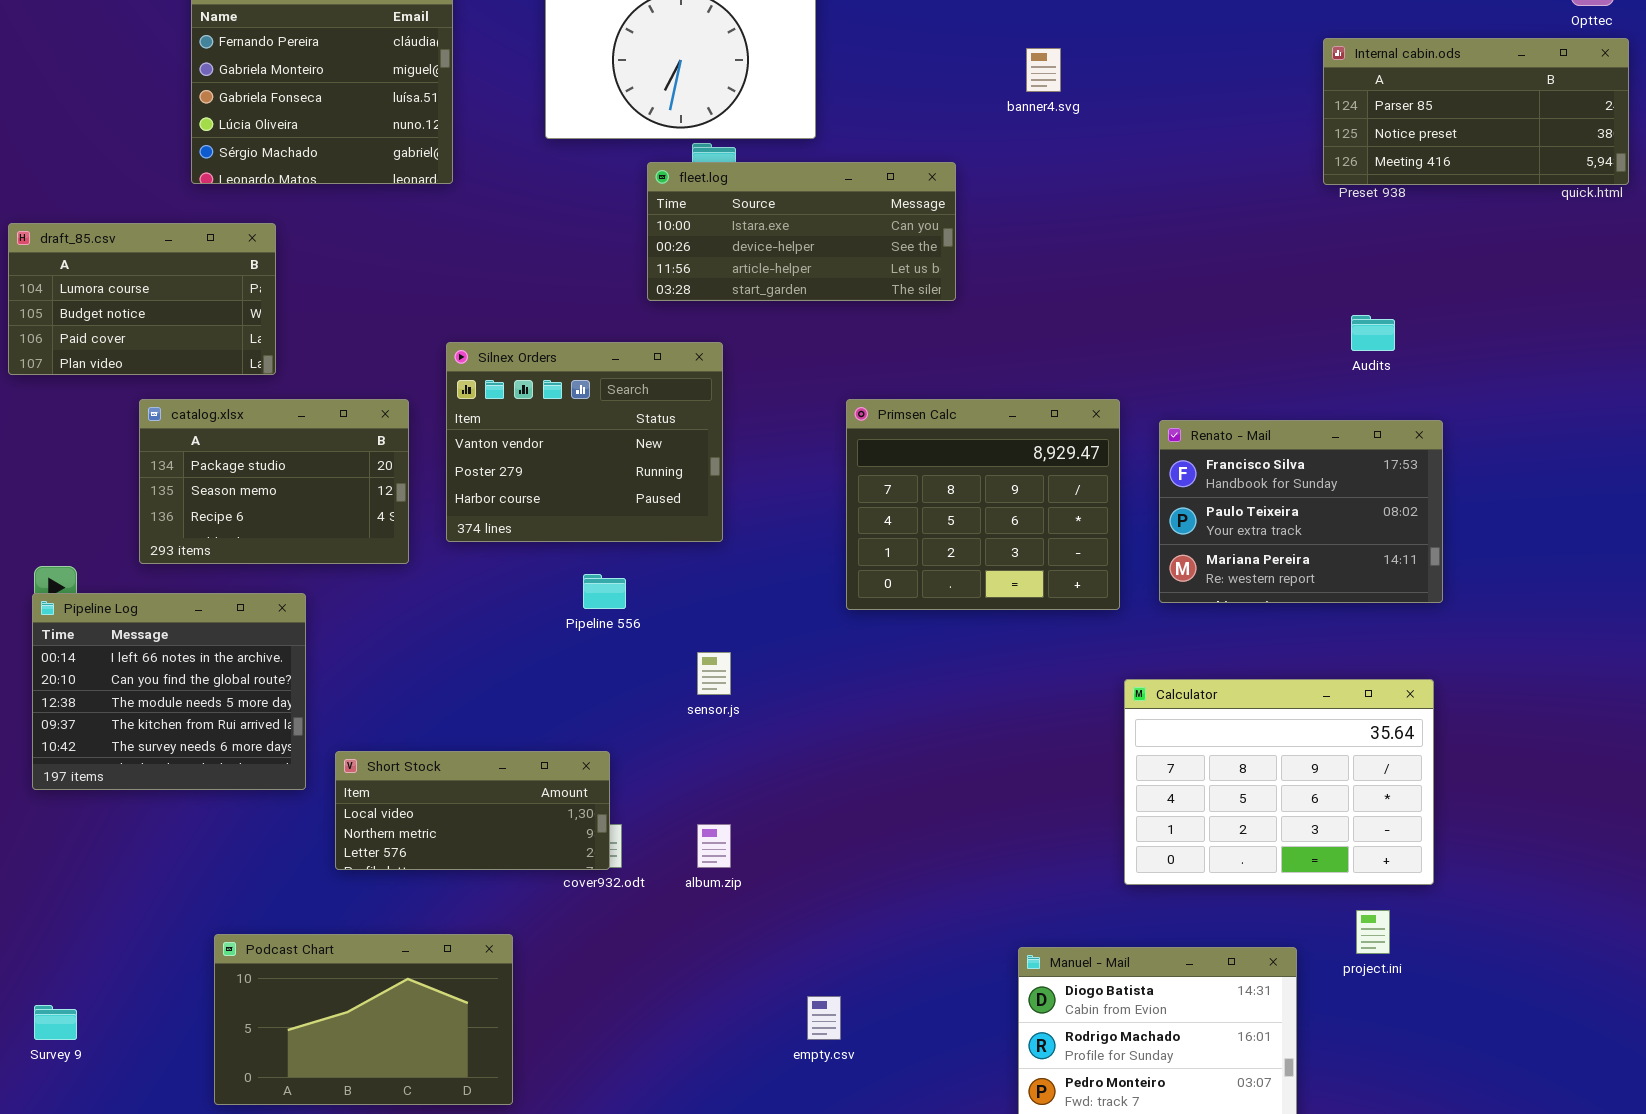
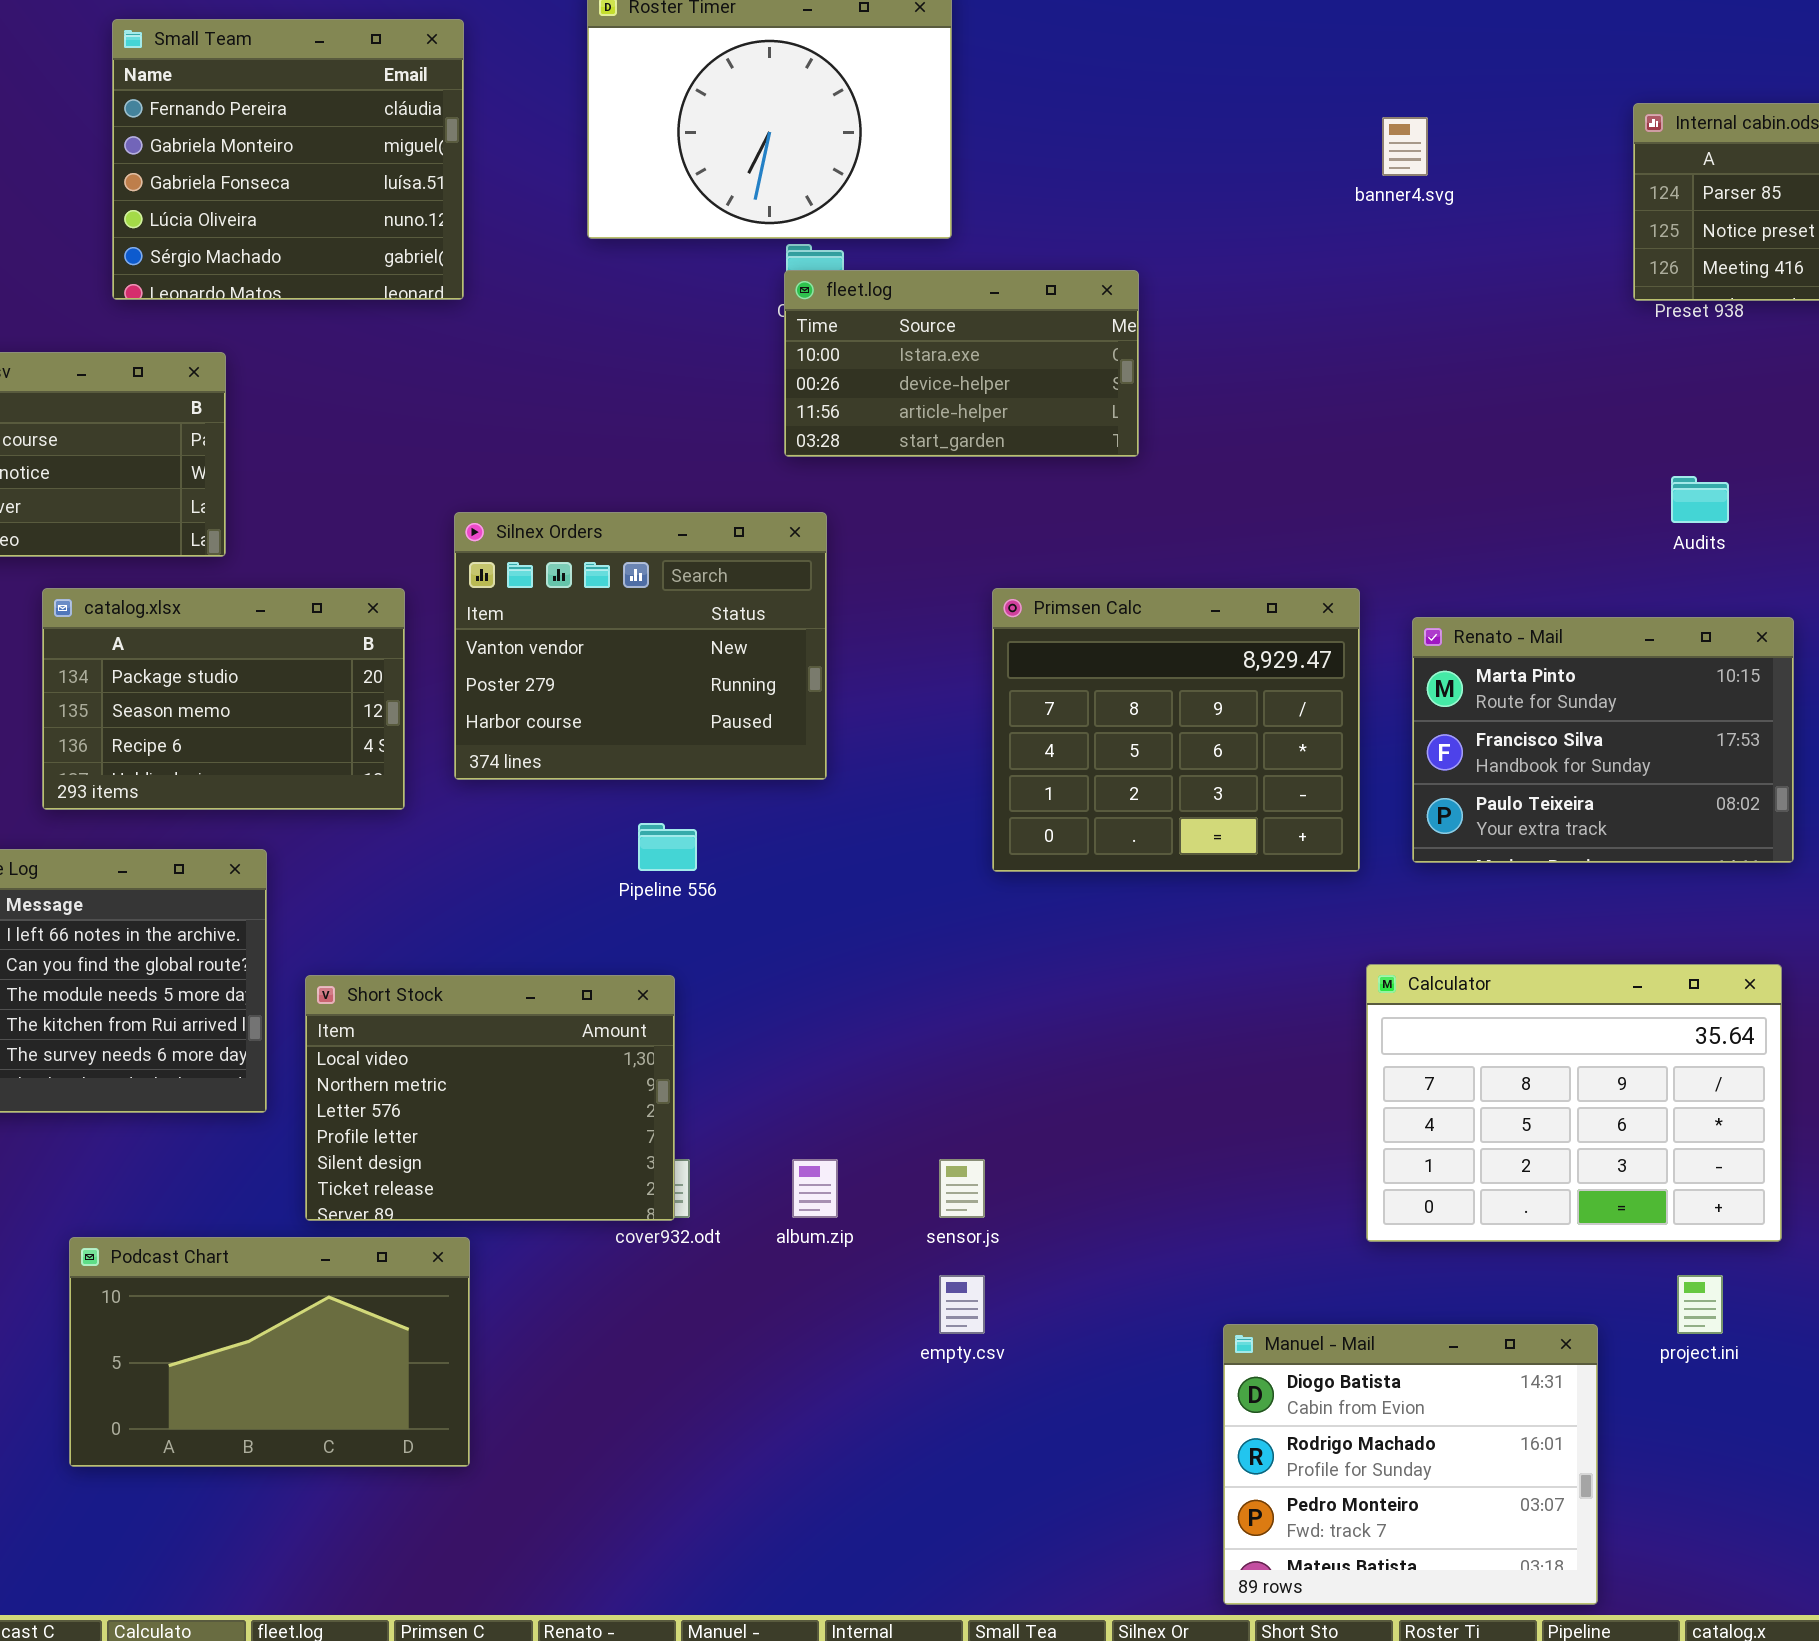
banner4.svg: [1026,48,1061,92] -> [1382,117,1428,176], moved
fleet.log: [647,162,956,301] -> [784,270,1139,457], resized
Renato - Mail: [1159,420,1443,603] -> [1412,617,1794,863], scrolled up 1 row
sensor.js: [697,652,731,695] -> [939,1159,985,1218], moved
Short Stock: [335,751,610,870] -> [305,975,675,1221], resized
Podcast Chart: [214,934,513,1105] -> [69,1237,470,1467], moved
empty.csv: [807,996,841,1040] -> [939,1275,985,1334], moved

